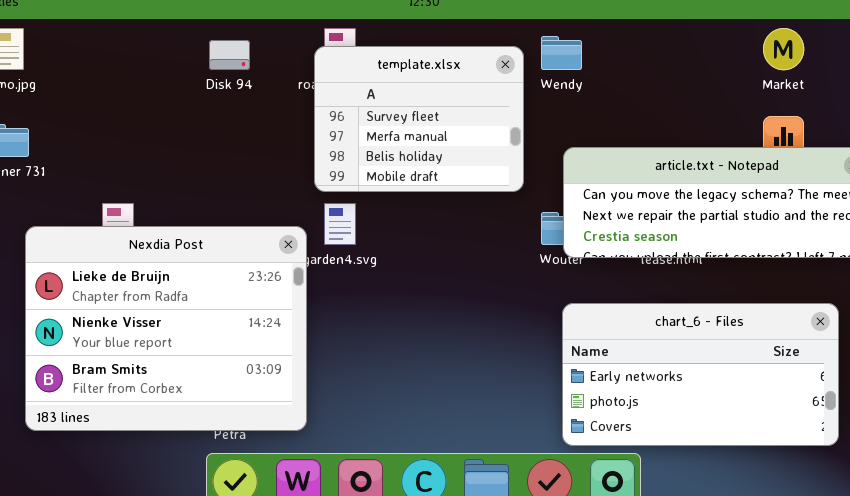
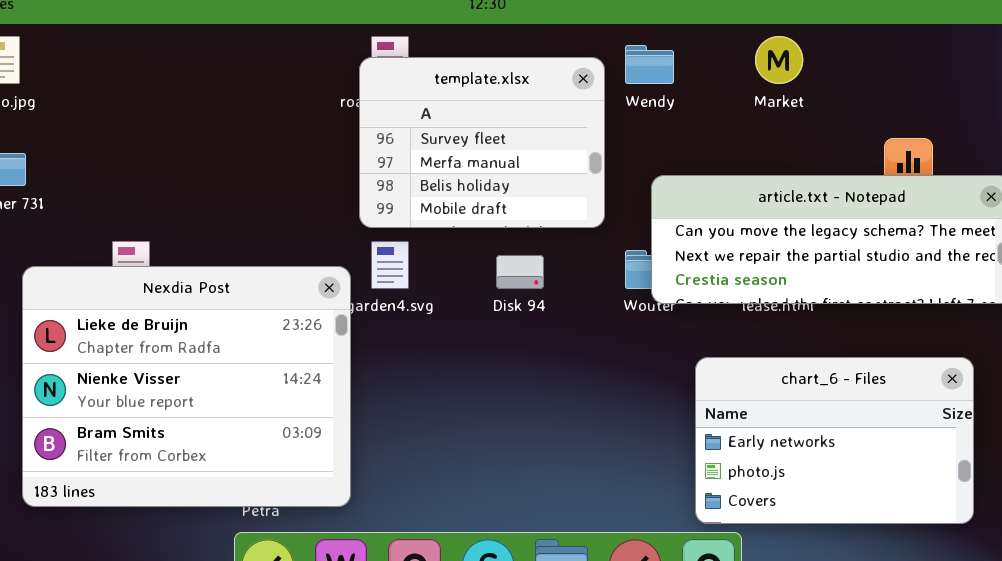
Market: [763,28,804,70] -> [755,36,803,84], moved
Disk 94: [209,40,250,70] -> [496,255,544,289], moved
chart_6 - Files: [562,303,839,446] -> [695,357,974,524], resized

